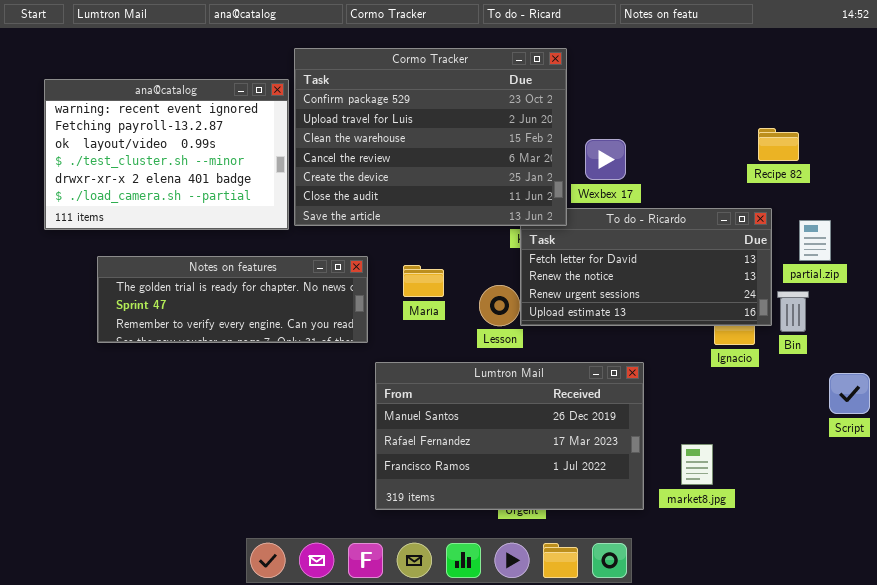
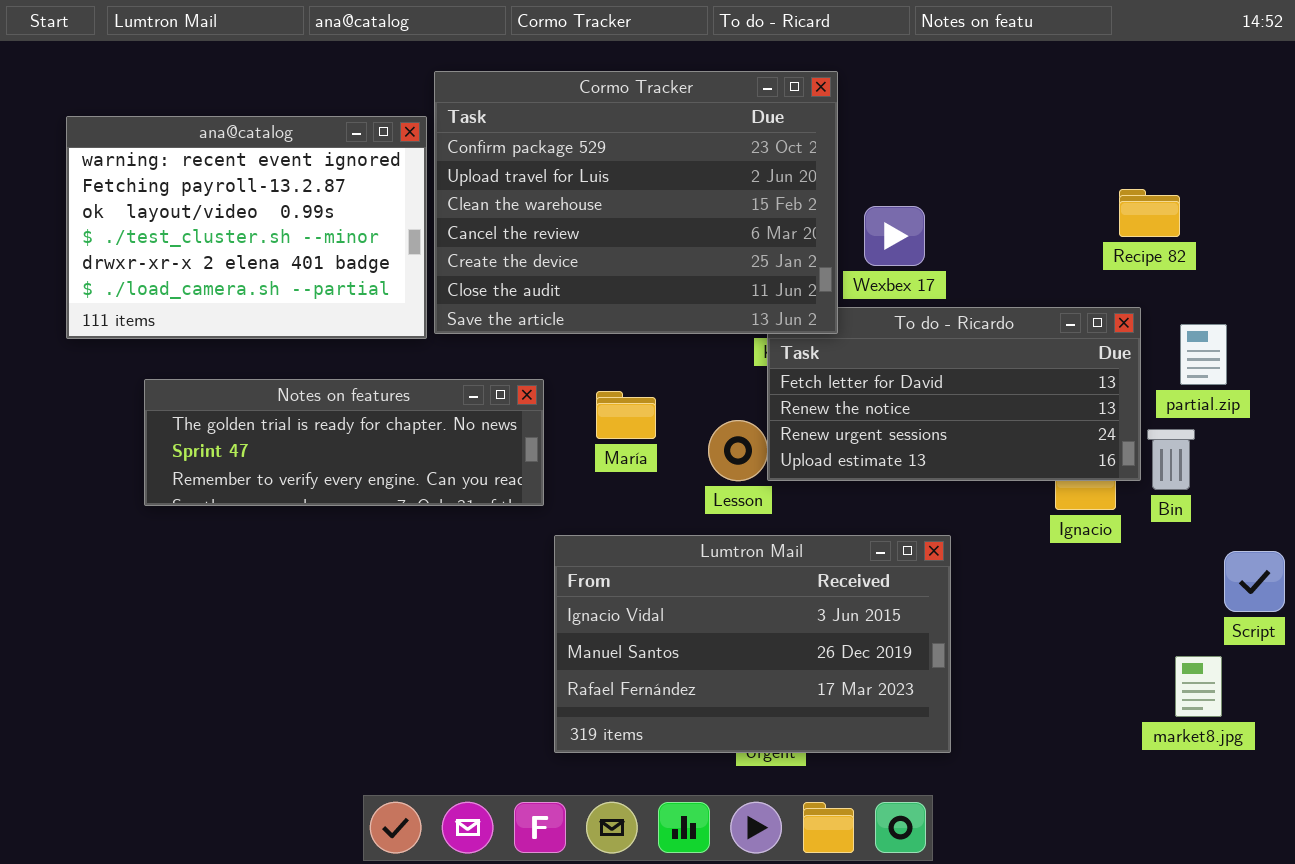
Lumtron Mail: [375,362,644,510] -> [554,535,951,753], scrolled up 1 row
market8.jpg: [681,444,713,485] -> [1175,656,1222,717], moved

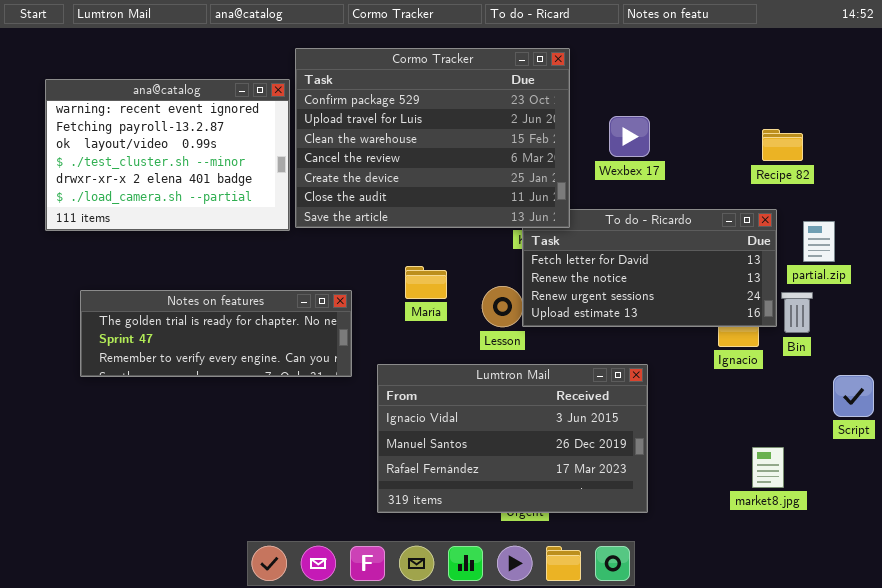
Wexbex 17: [864,206,925,266] -> [609,116,650,157], moved
Notes on features: [144,379,544,506] -> [80,290,352,377], moved
market8.jpg: [1175,656,1222,717] -> [752,447,784,488], moved

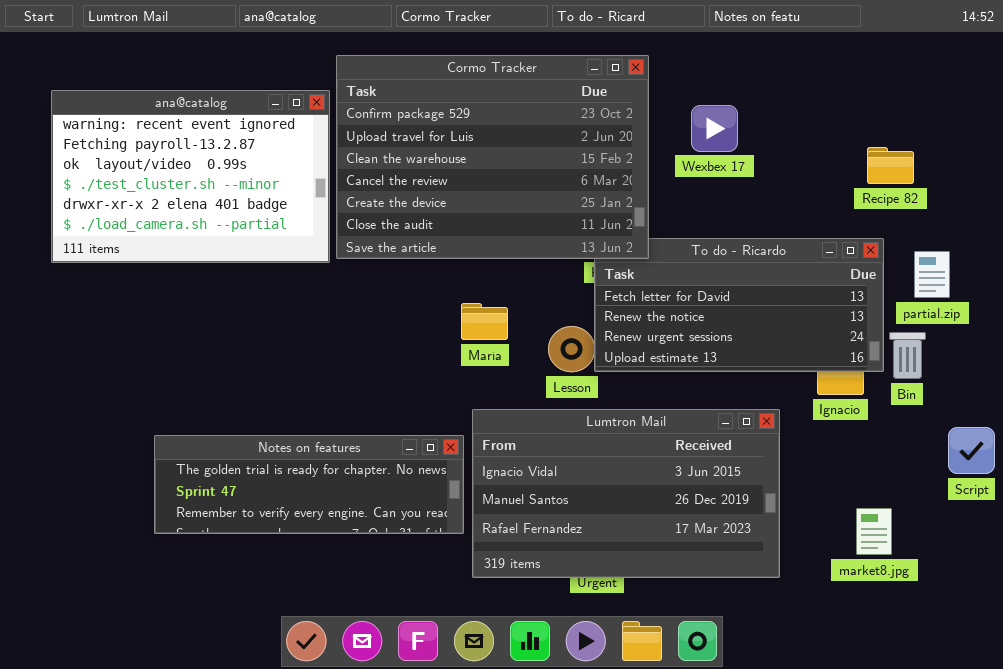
Wexbex 17: [609,116,650,157] -> [691,105,738,152], moved
Notes on features: [80,290,352,377] -> [154,435,464,534], moved
Lumtron Mail: [377,364,648,513] -> [472,409,780,578], moved

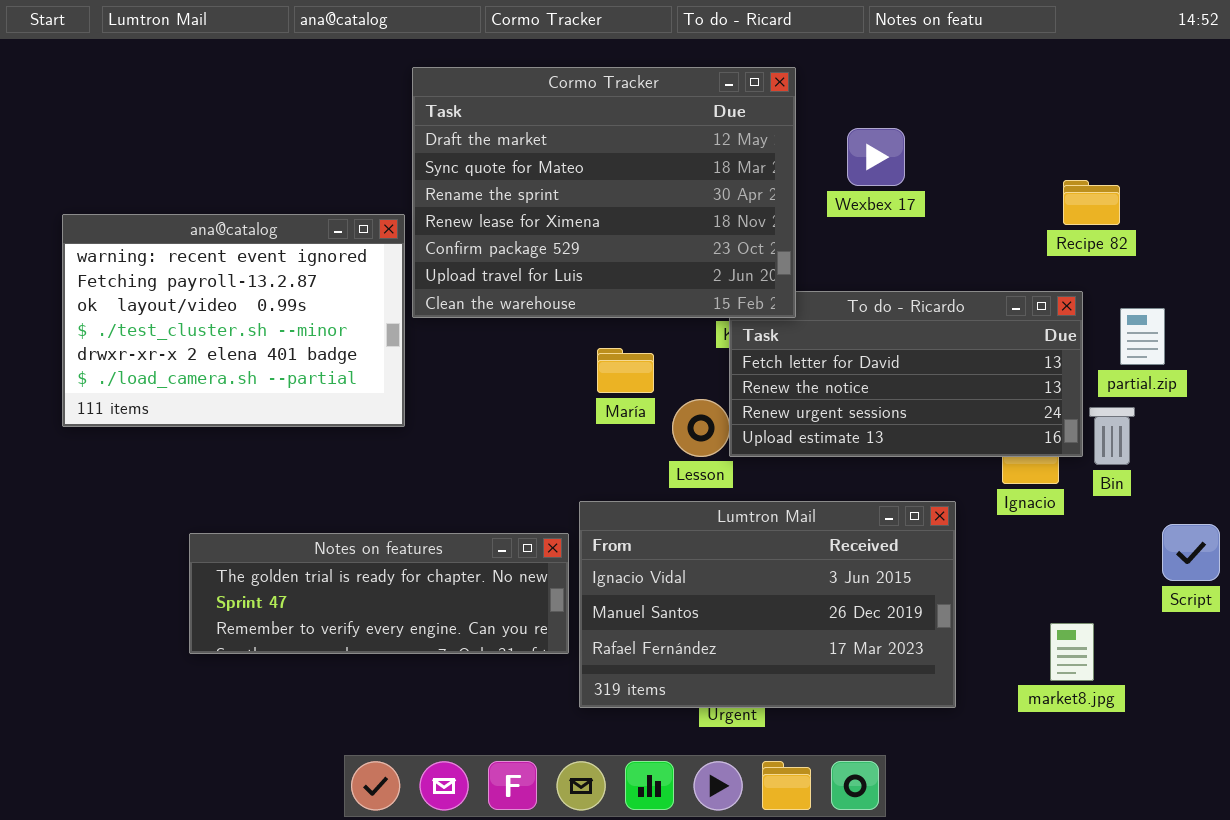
Cormo Tracker: [336,55,649,259] -> [412,67,796,318], scrolled up 4 rows
ana@catalog: [51,90,330,263] -> [62,214,405,427], moved
María: [461,303,508,340] -> [597,348,654,393], moved

